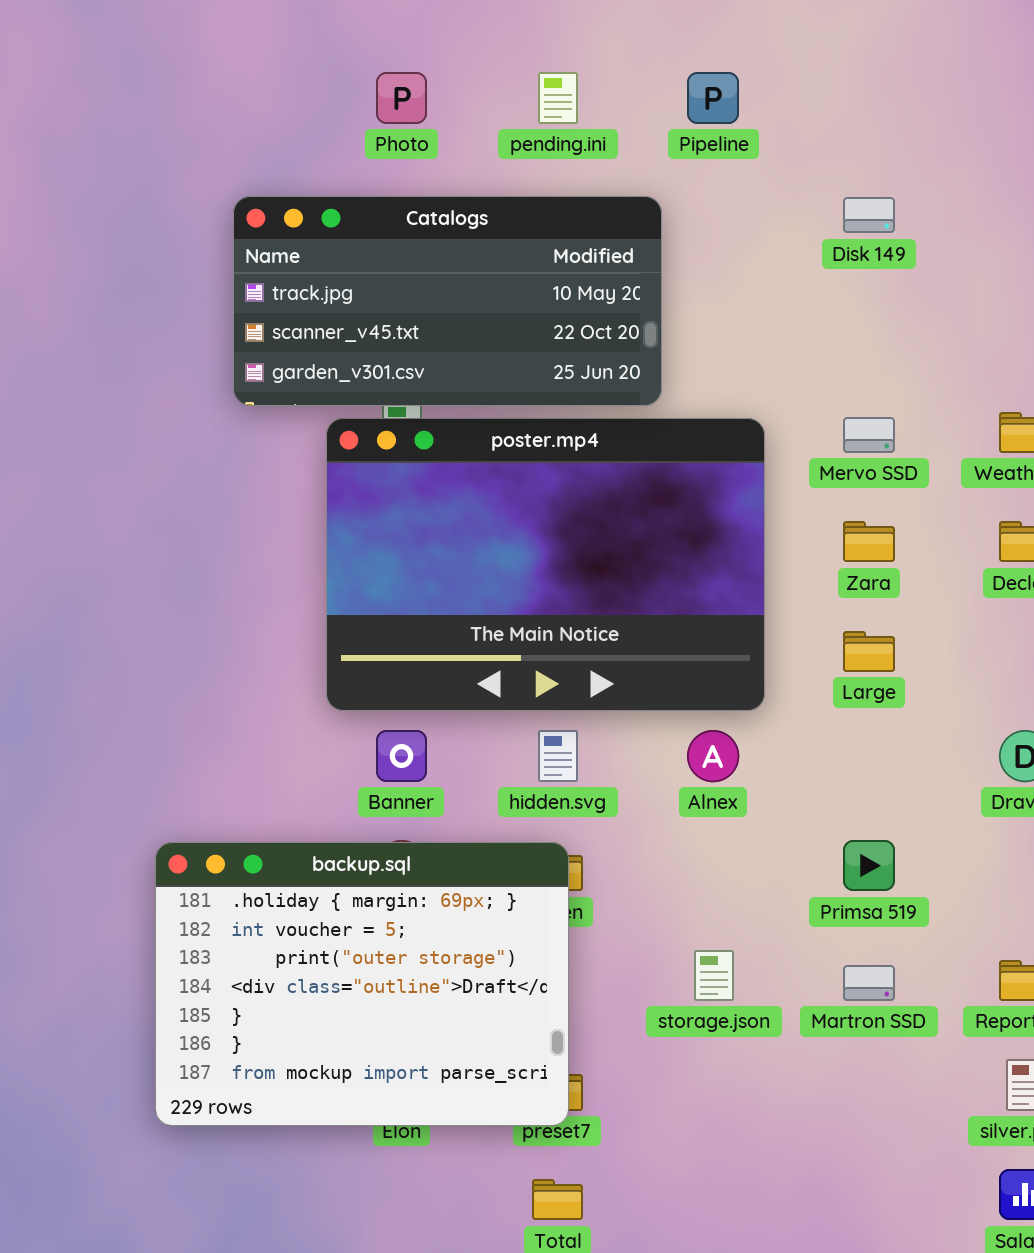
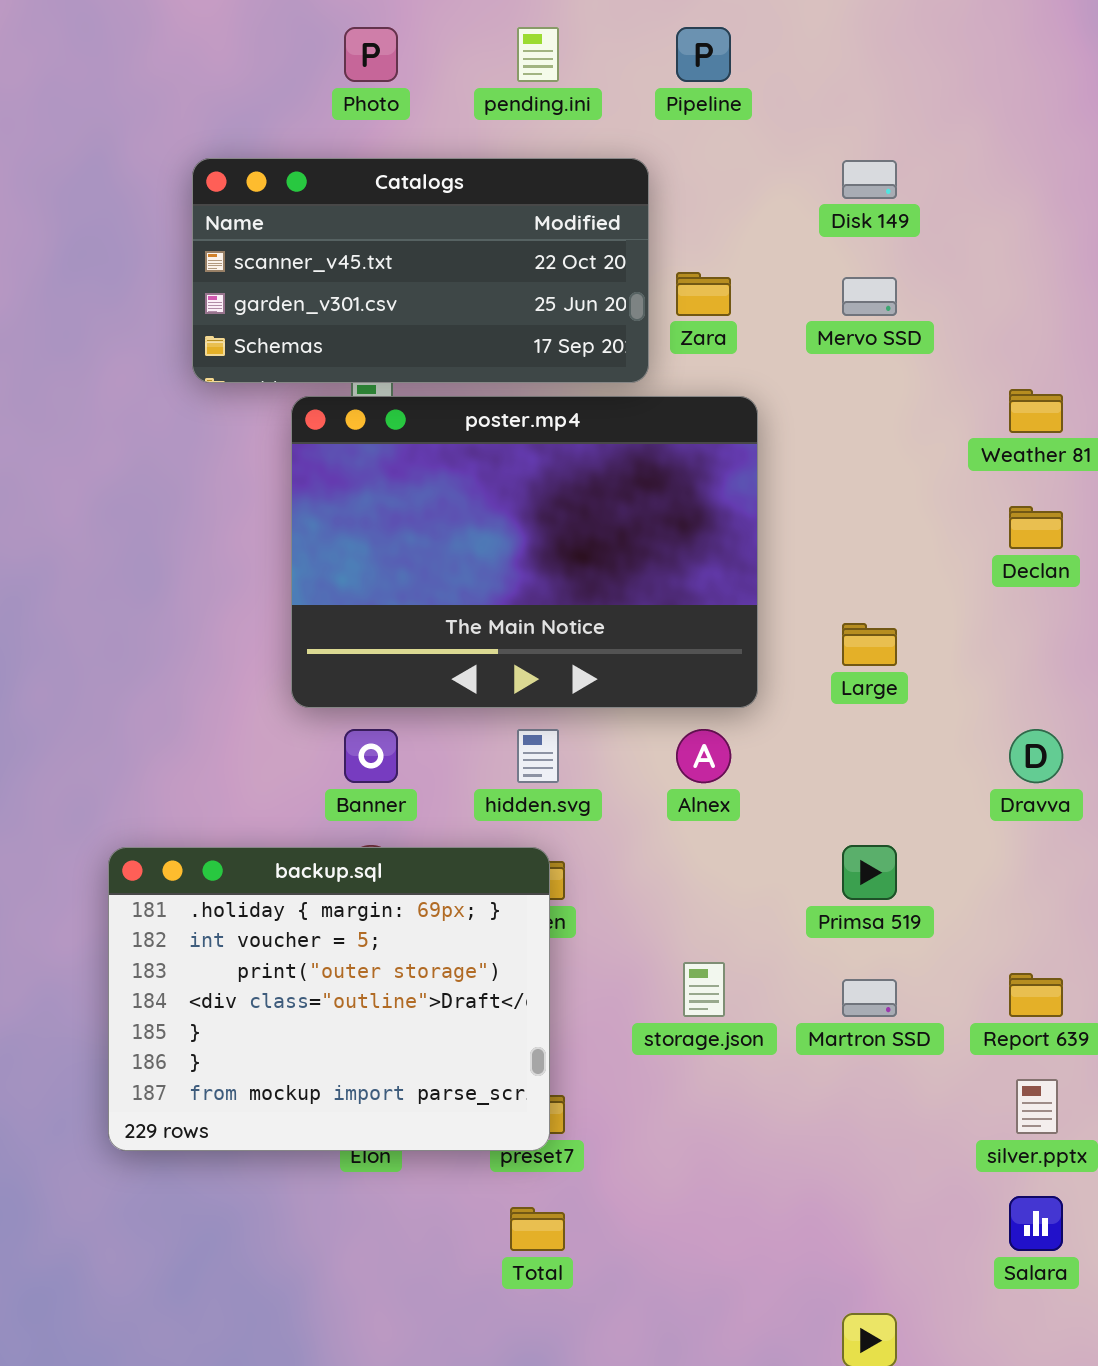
Catalogs: [233,196,662,406] -> [192,158,649,383], scrolled down 1 row
Mervo SSD: [843,417,895,453] -> [842,277,897,316], moved
Zara: [843,521,895,562] -> [676,272,731,316], moved

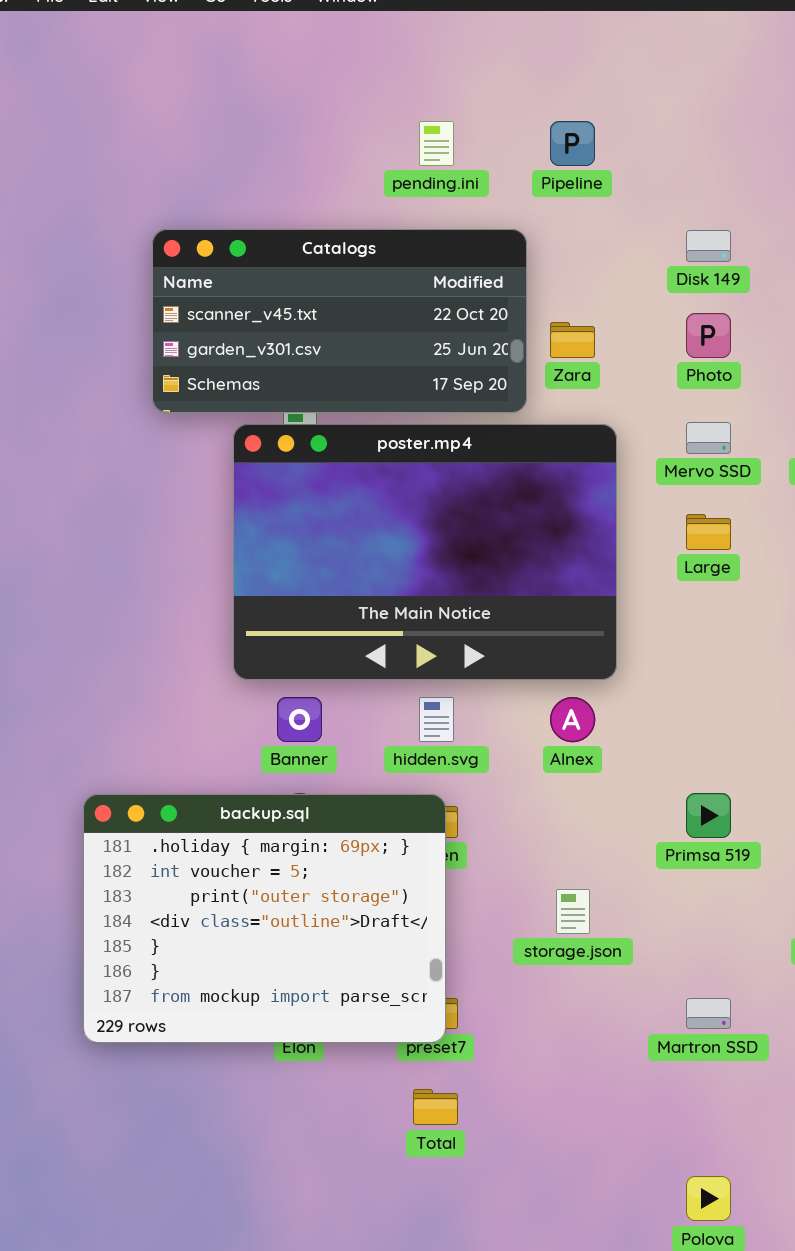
Photo: [344,27,398,82] -> [686,313,731,358], moved
Mervo SSD: [842,277,897,316] -> [686,422,731,454], moved
Large: [842,623,897,666] -> [686,514,731,550], moved
Martron SSD: [842,979,897,1017] -> [686,998,731,1029], moved

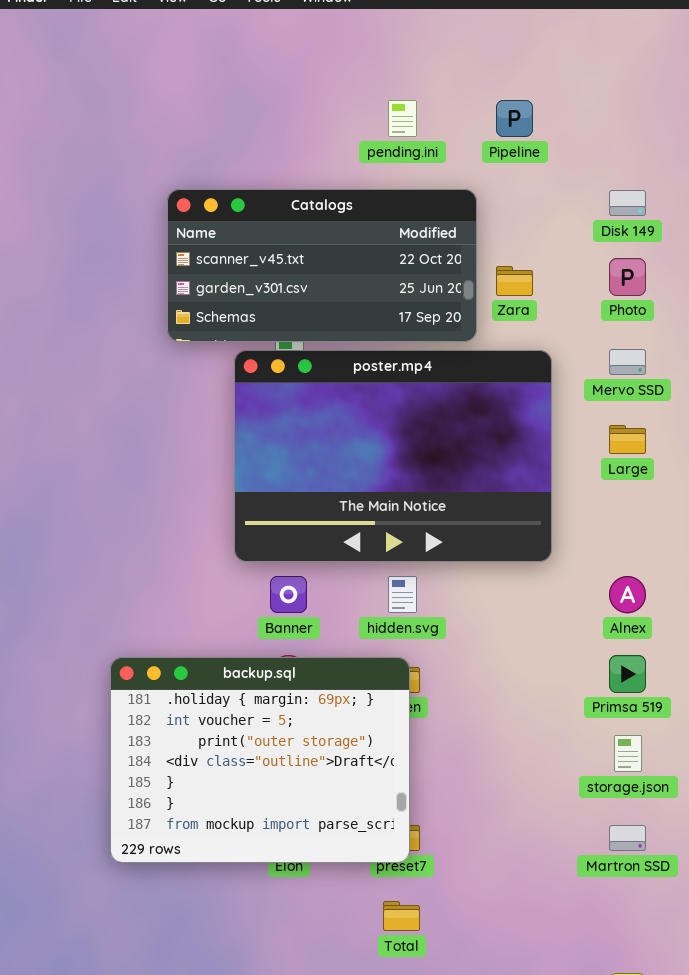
Alnex: [550,697,595,742] -> [609,576,646,613], moved
storage.json: [556,889,590,934] -> [614,735,642,772], moved

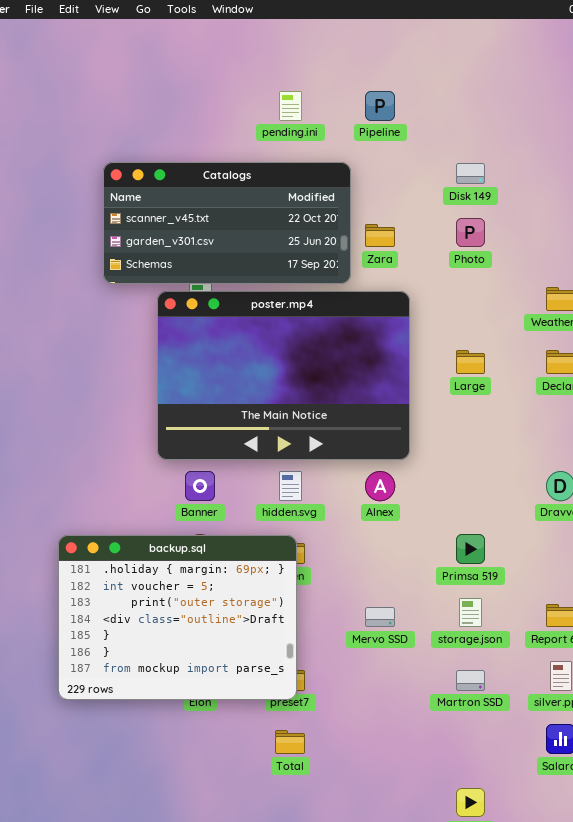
Mervo SSD: [609,349,646,375] -> [365,607,395,627], moved
Alnex: [609,576,646,613] -> [365,471,395,501], moved

